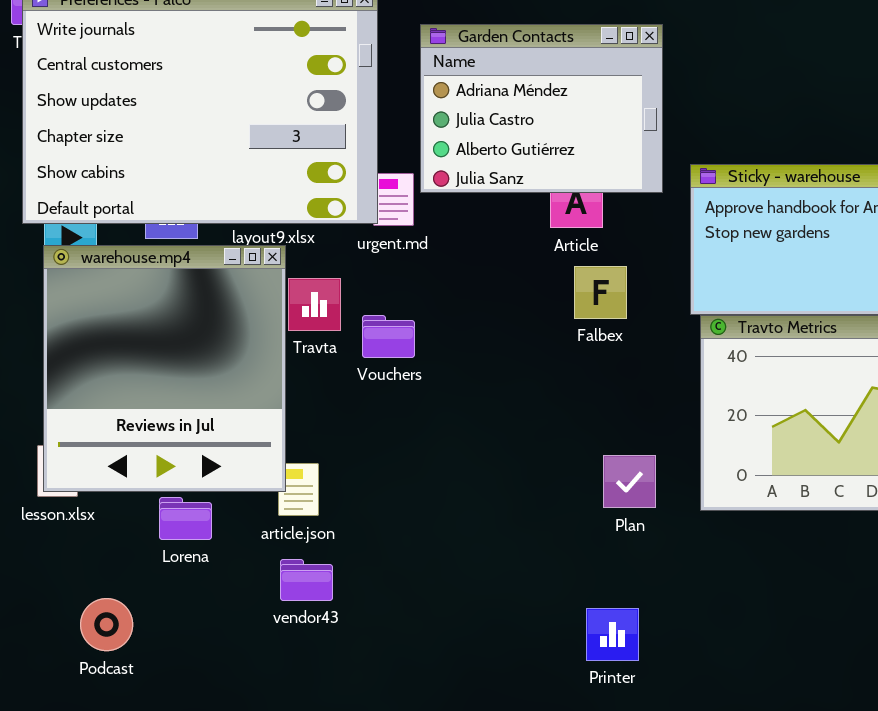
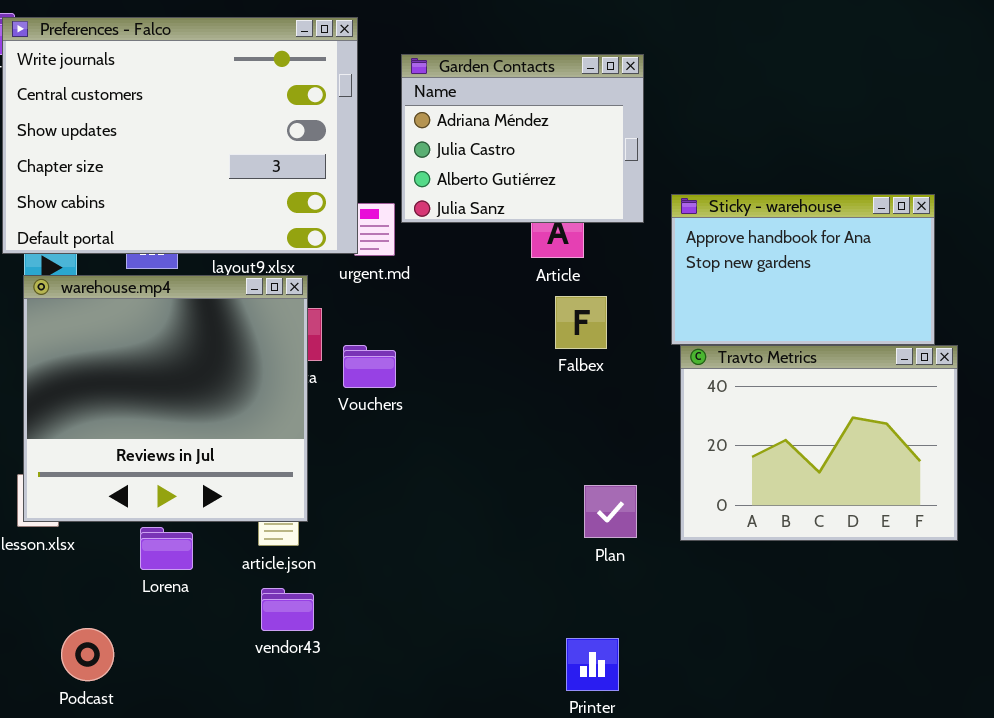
warehouse.mp4: [43,245,286,492] -> [23,275,308,522], resized

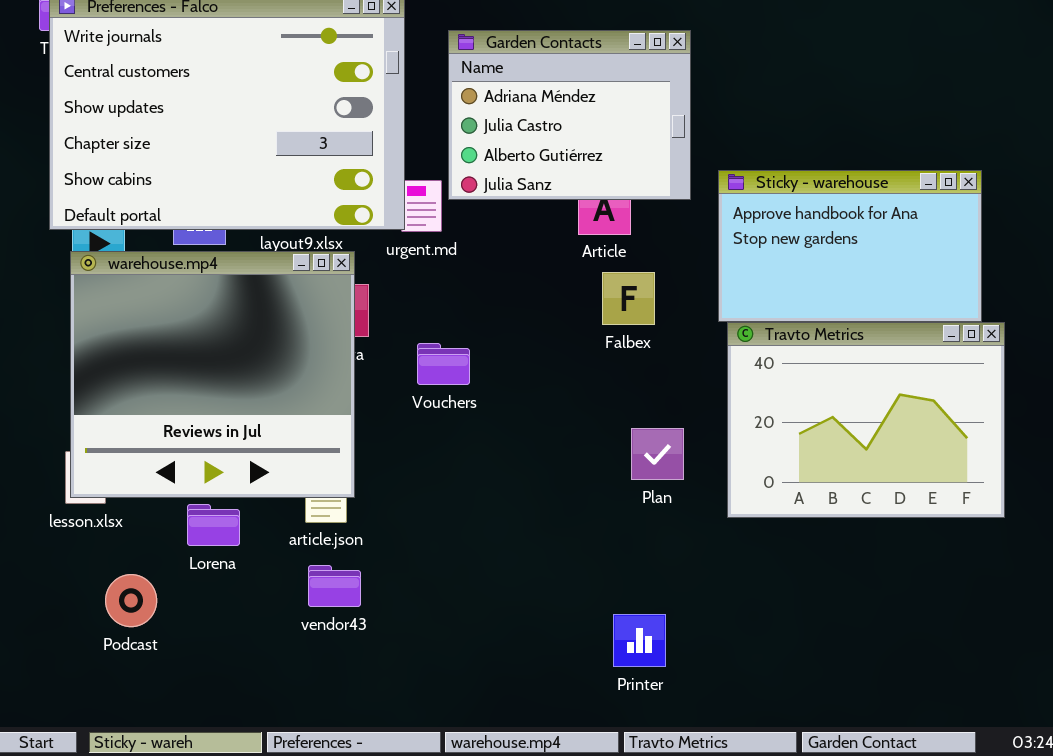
Vouchers: [343,345,396,388] -> [417,343,470,385], moved
Plan: [584,485,637,538] -> [631,428,684,480], moved
Podcast: [61,628,114,681] -> [105,574,157,627], moved

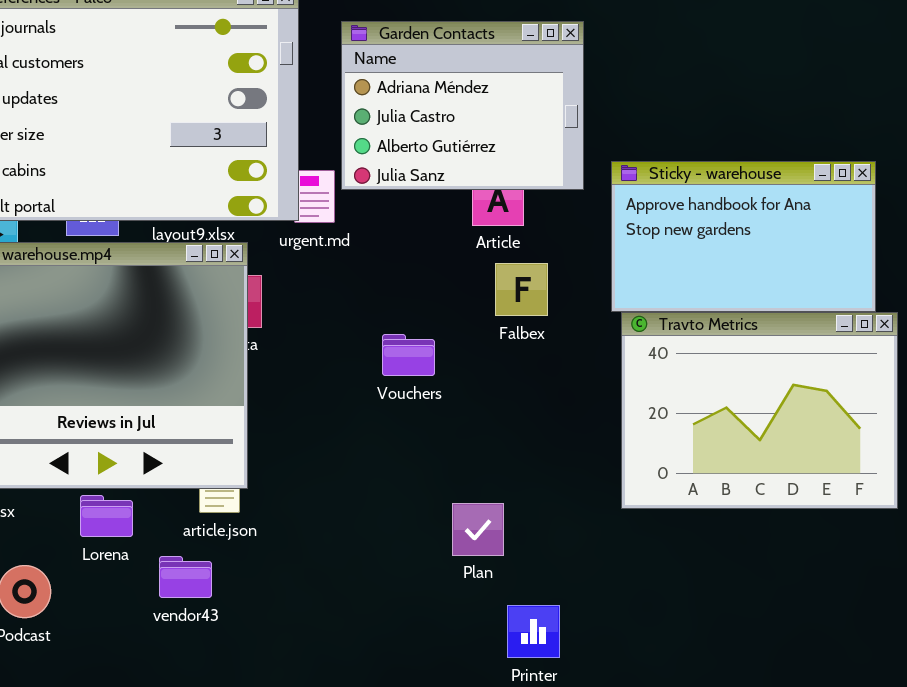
Vouchers: [417,343,470,385] -> [382,334,435,376], moved
Plan: [631,428,684,480] -> [452,503,504,556], moved
vendor43: [308,565,361,607] -> [159,556,212,598], moved

